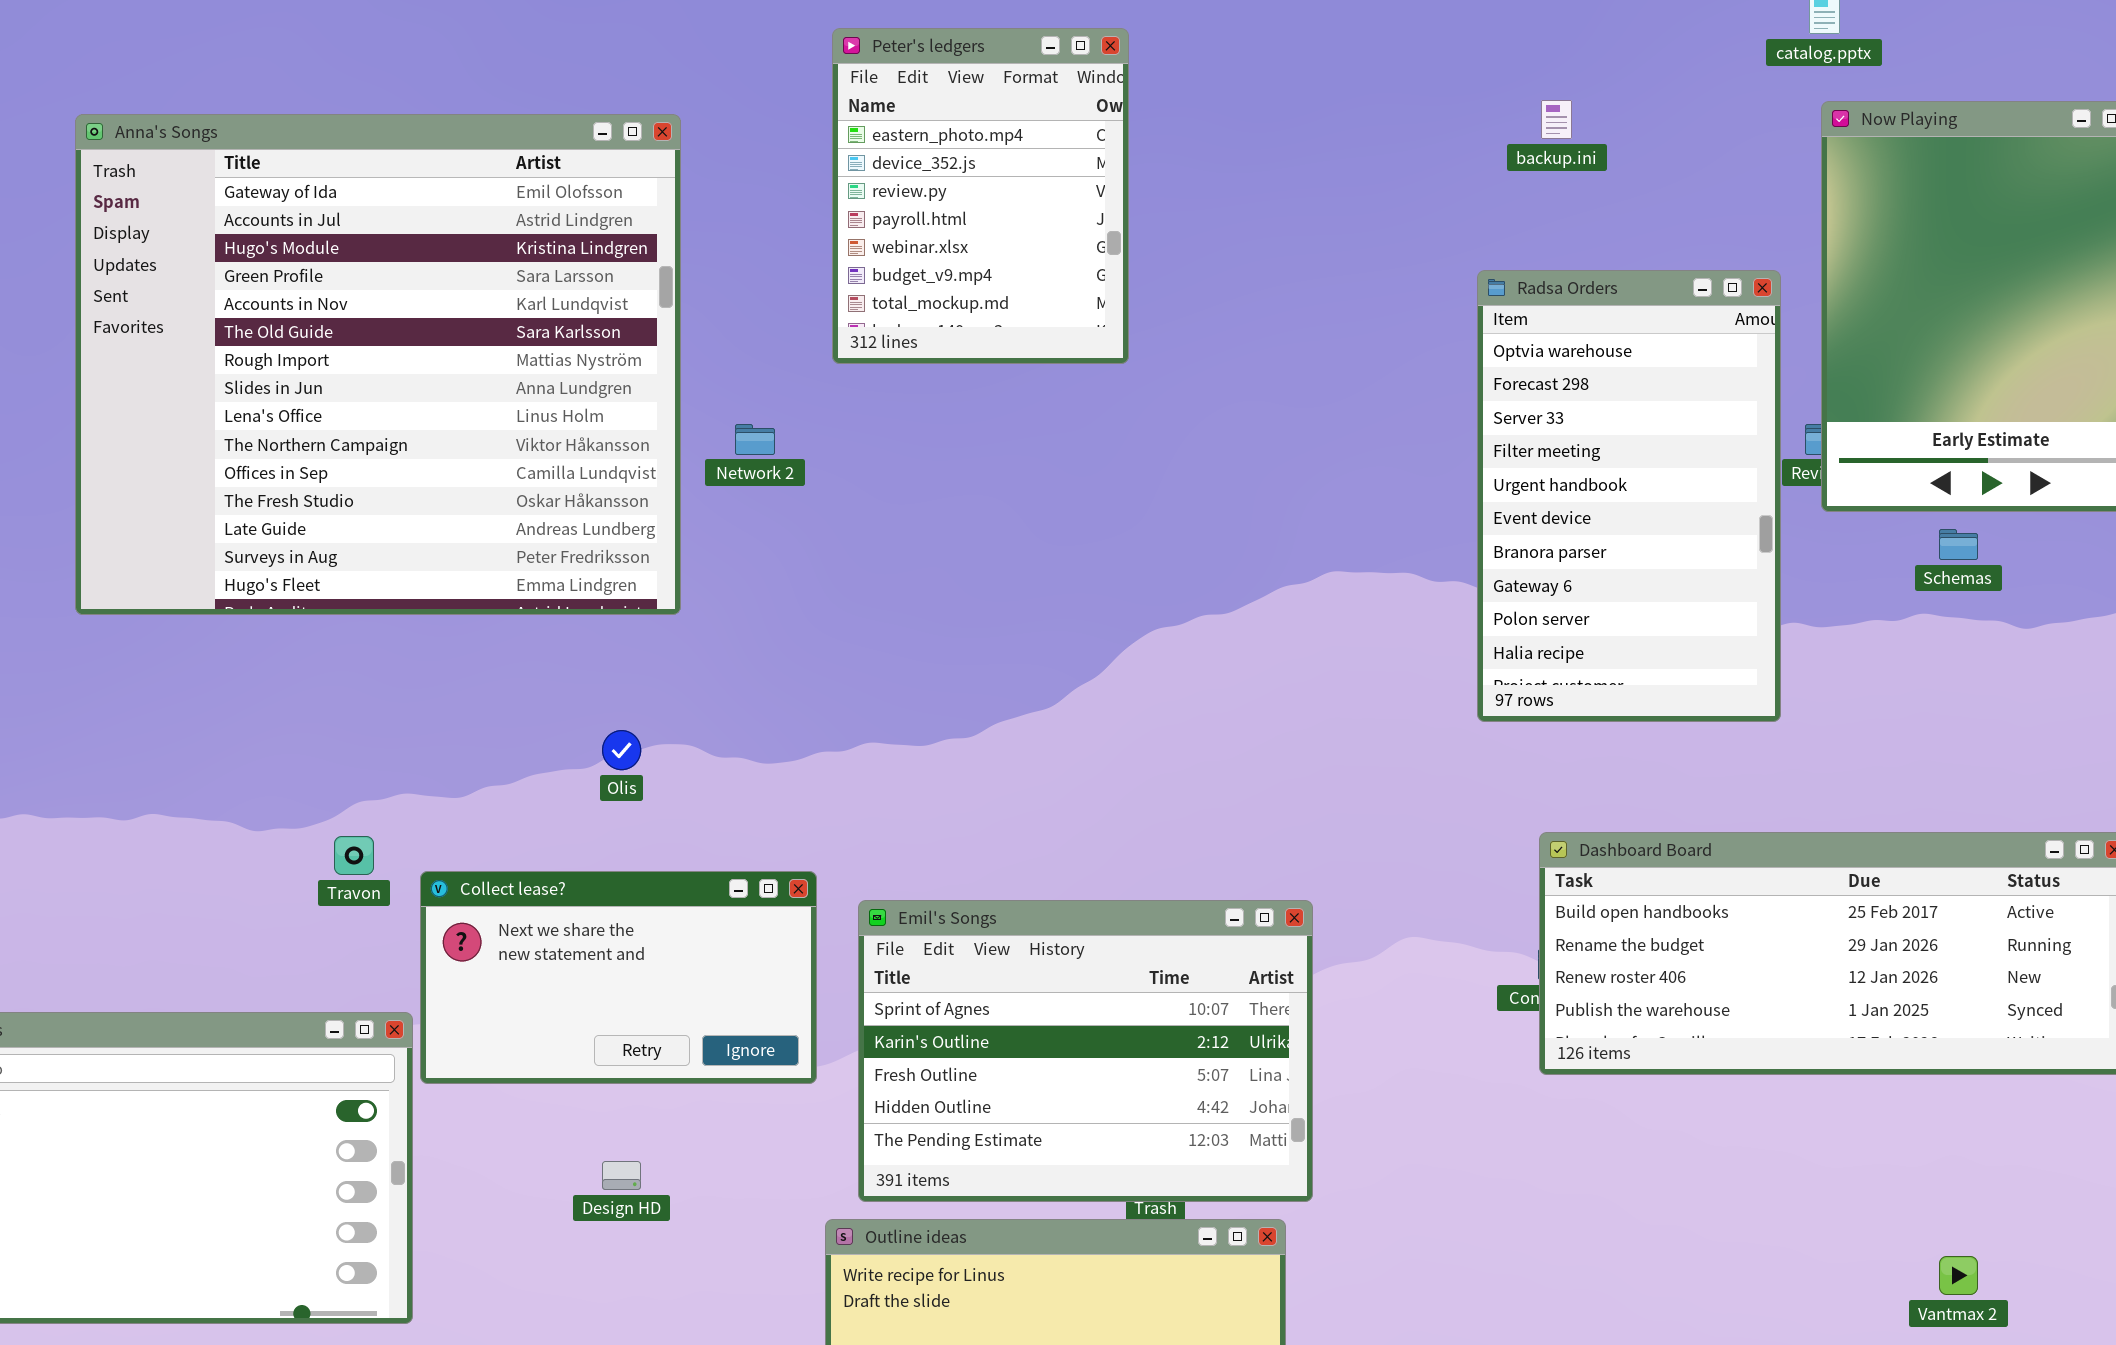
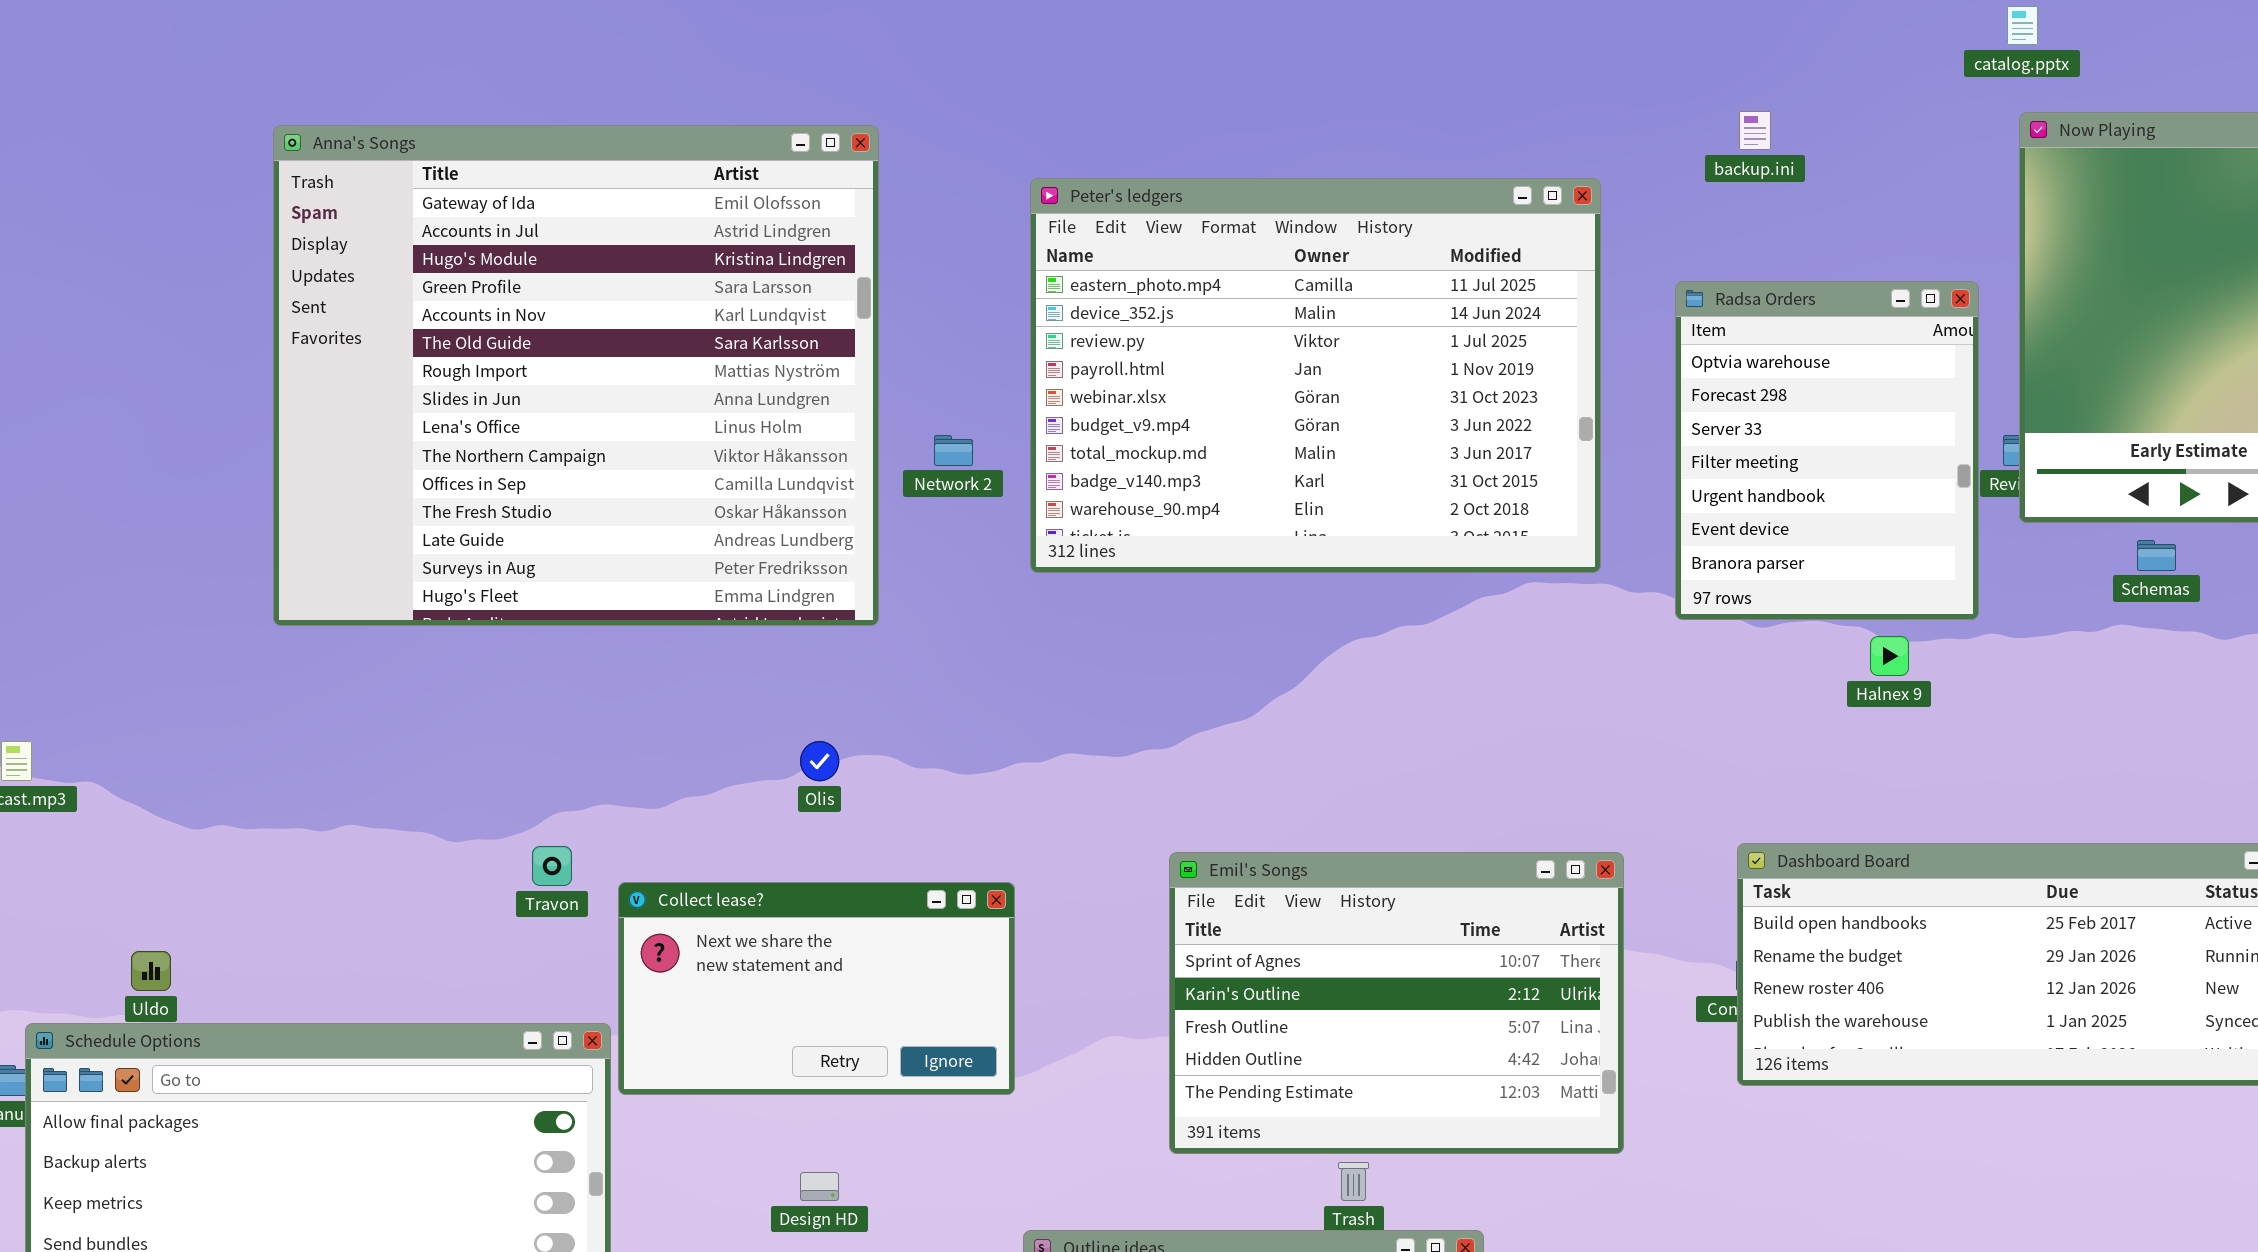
Peter's ledgers: [832,28,1129,364] -> [1030,178,1601,573], moved, resized
Radsa Orders: [1477,270,1781,722] -> [1675,281,1979,620], resized
Emil's Songs: [858,900,1313,1202] -> [1169,852,1624,1154], moved

